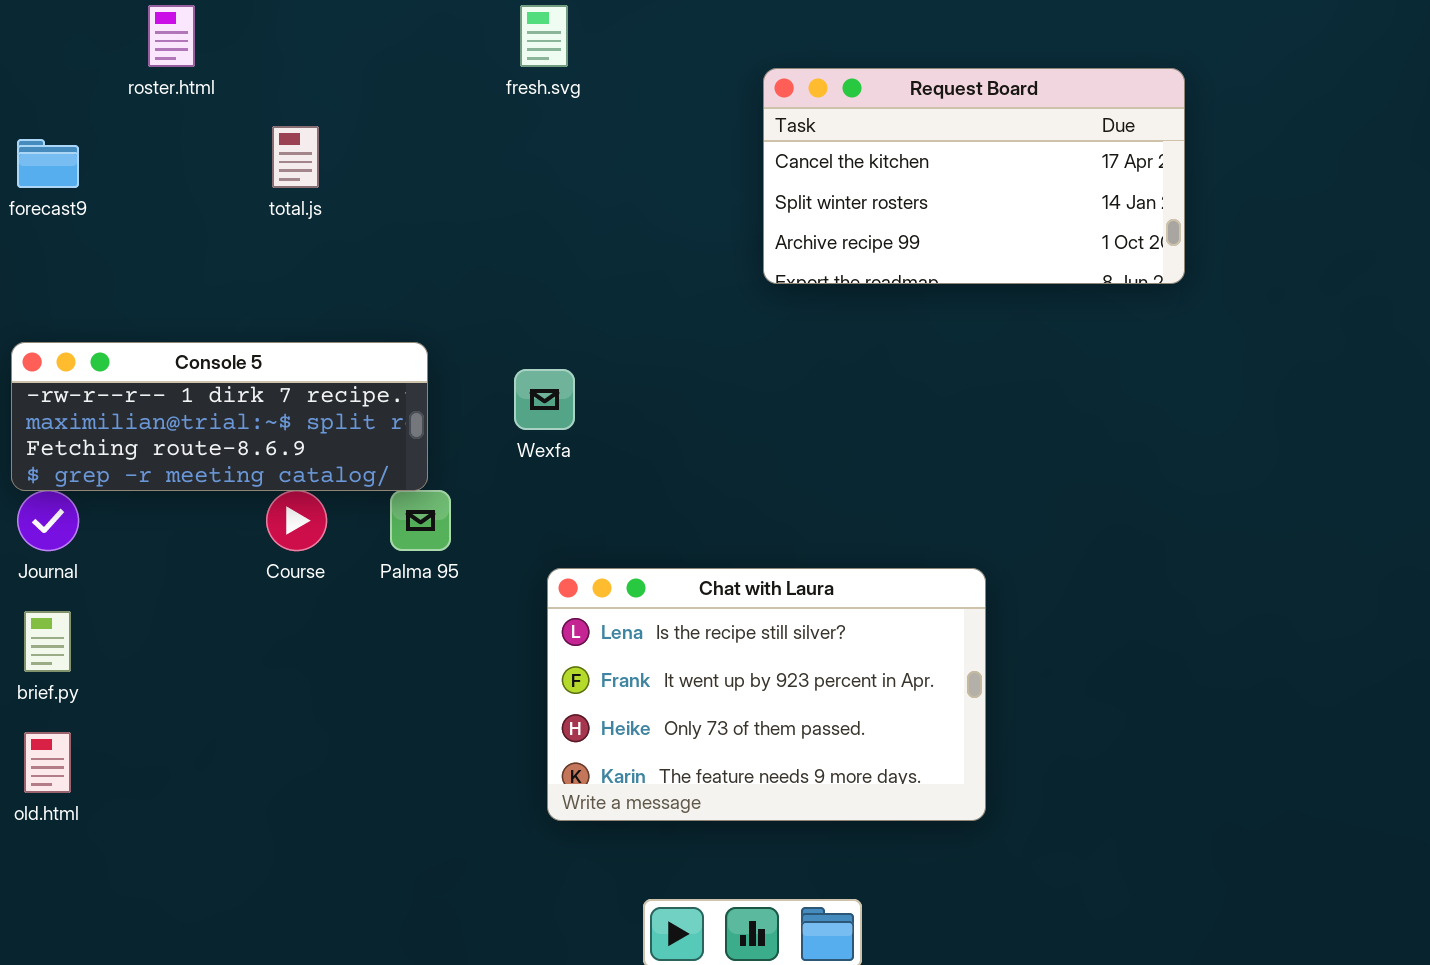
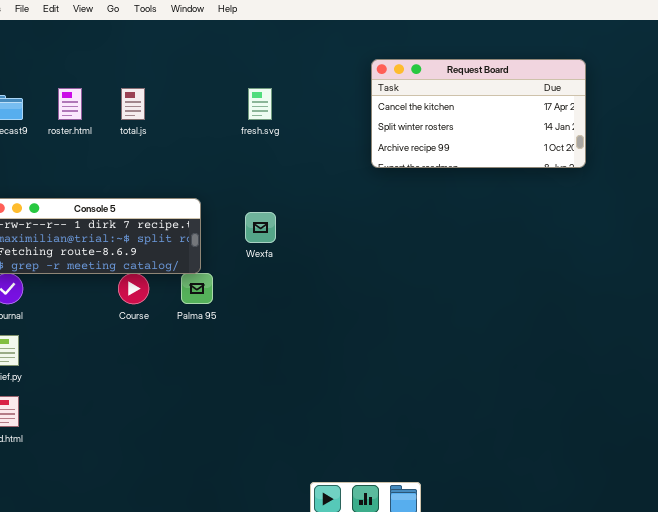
roster.html: [148,5,195,67] -> [58,88,82,120], moved
fresh.svg: [520,5,568,67] -> [248,88,272,120], moved
Chat with Laura: [547,568,986,821] -> none, closed

